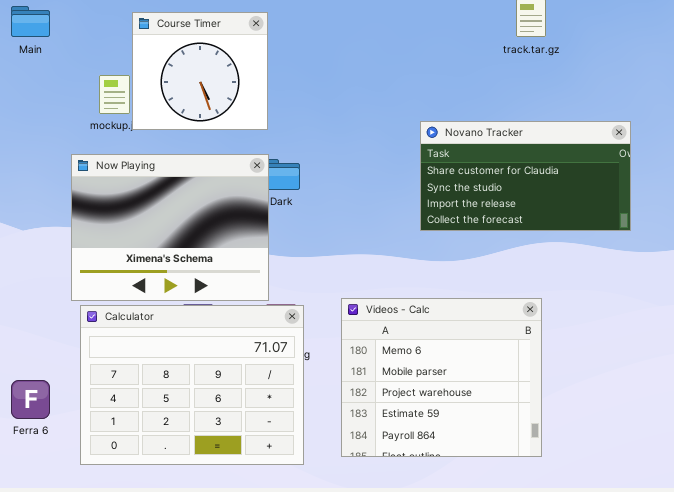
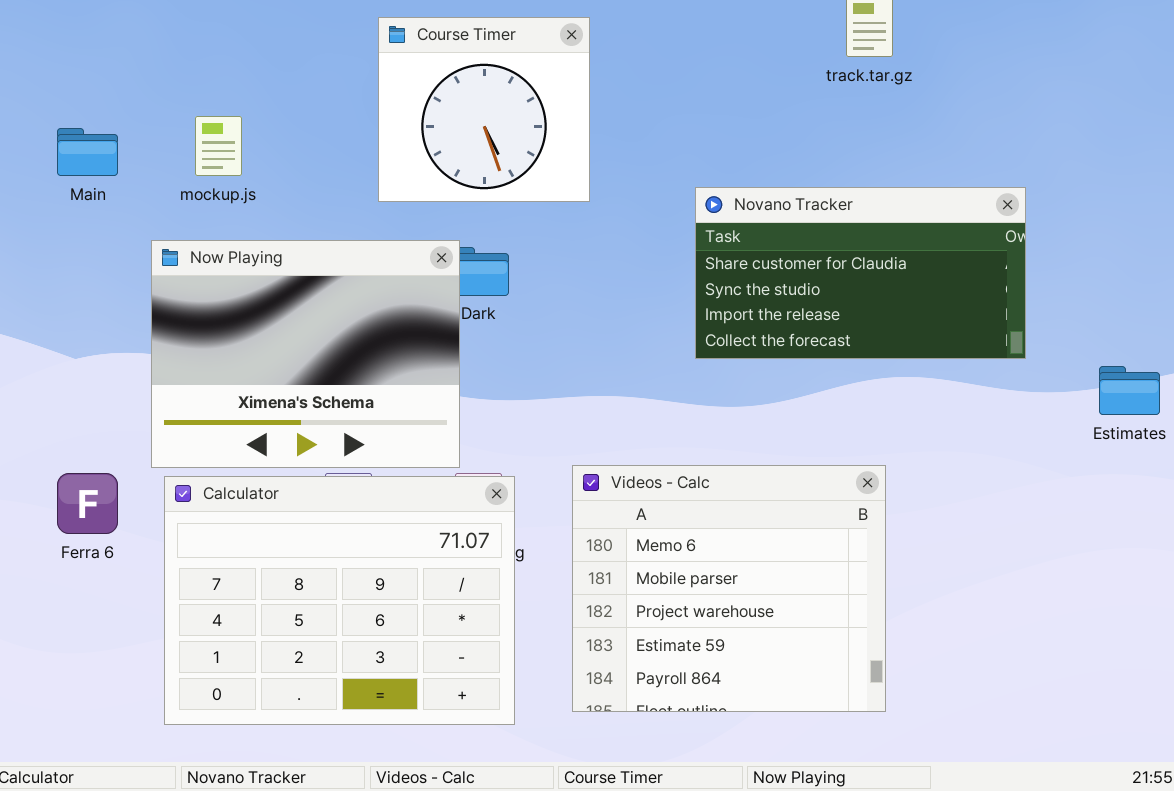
Main: [11,6,50,37] -> [57,128,118,176], moved
Course Timer: [132,12,268,130] -> [378,17,590,202], moved
Ferra 6: [11,380,50,419] -> [57,473,118,534], moved

